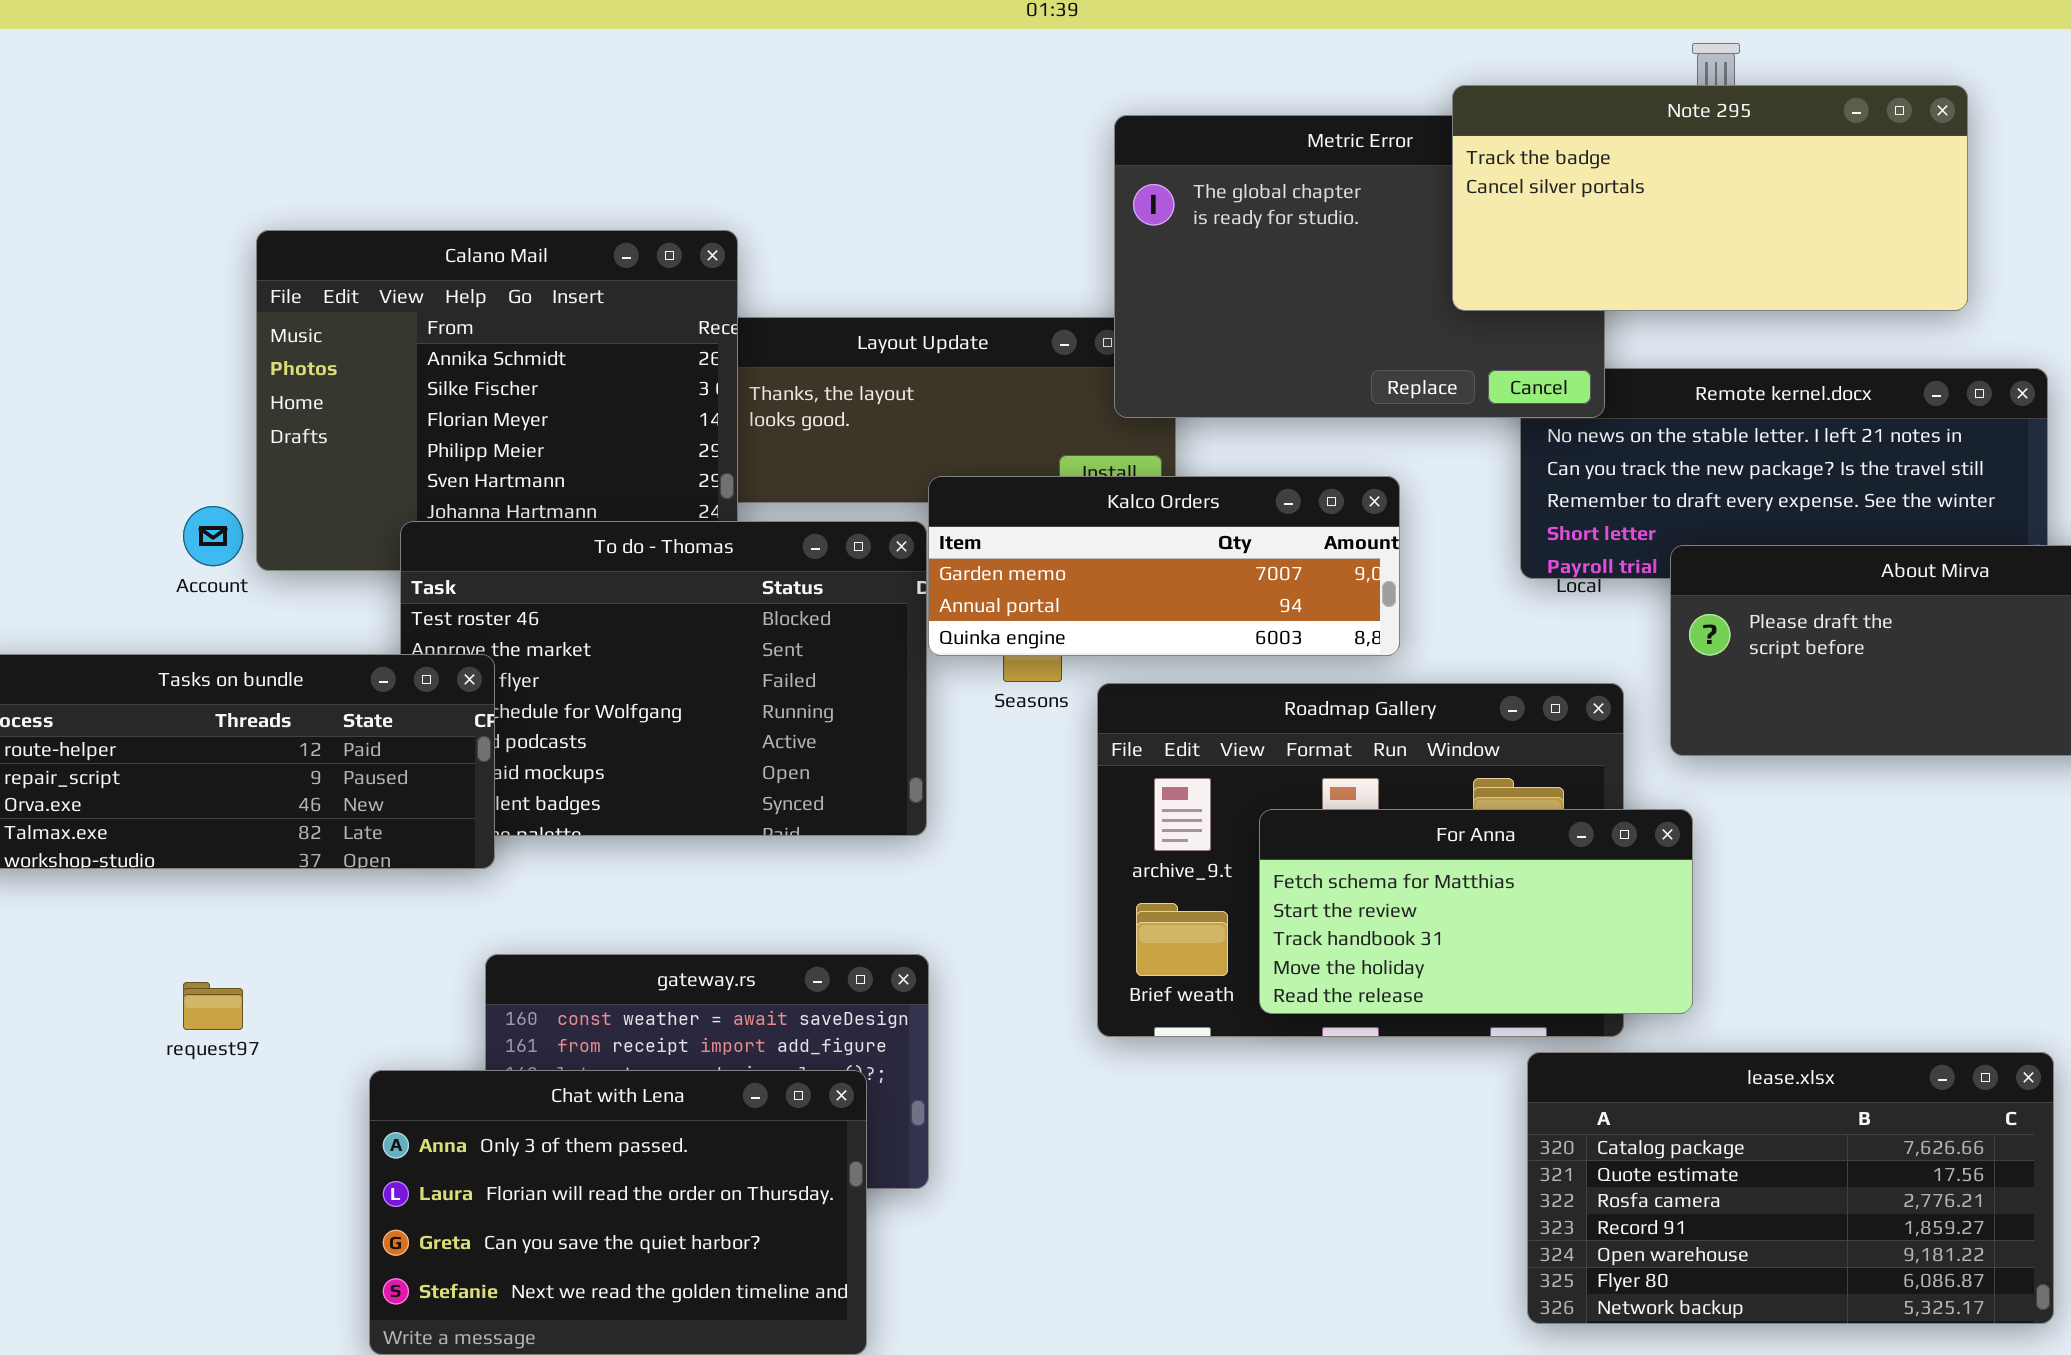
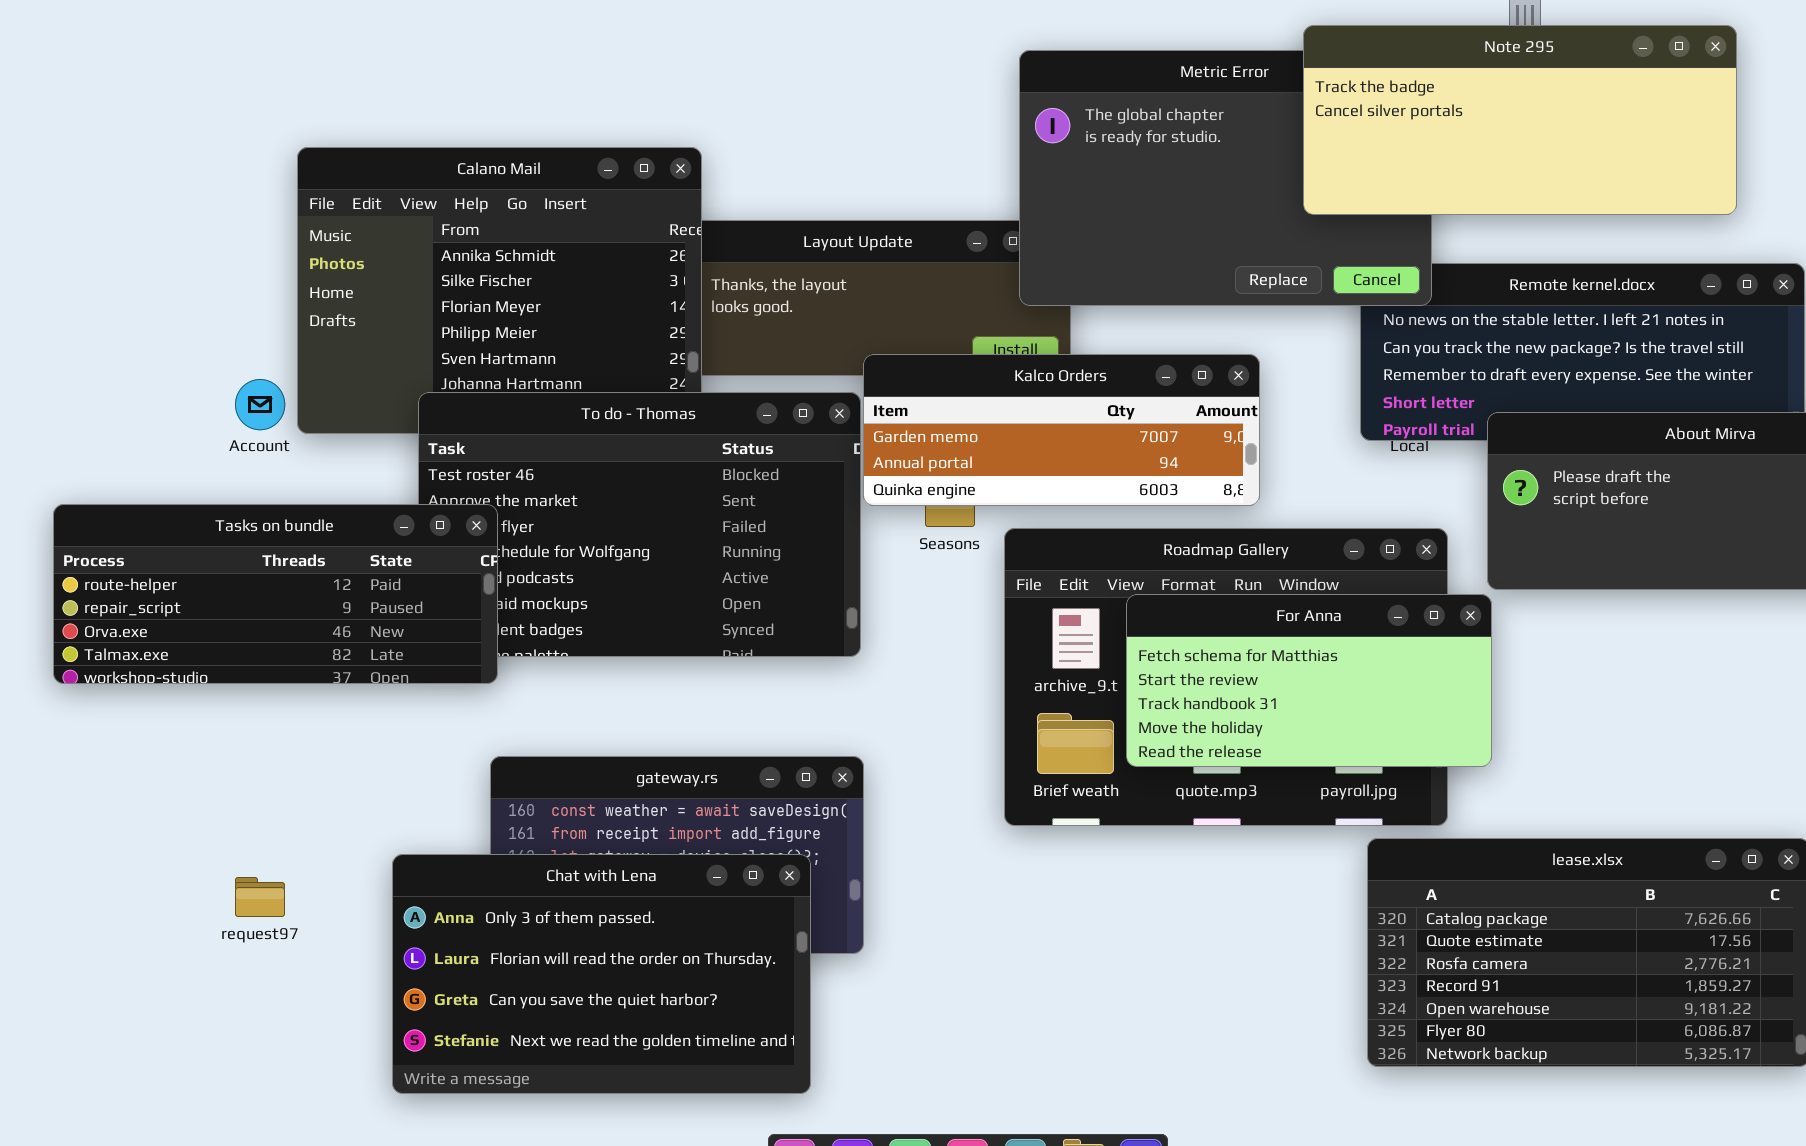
For Anna: [1259,809,1693,1014] -> [1126,594,1492,767], moved
request97: [183,982,243,1030] -> [235,877,285,917], moved

